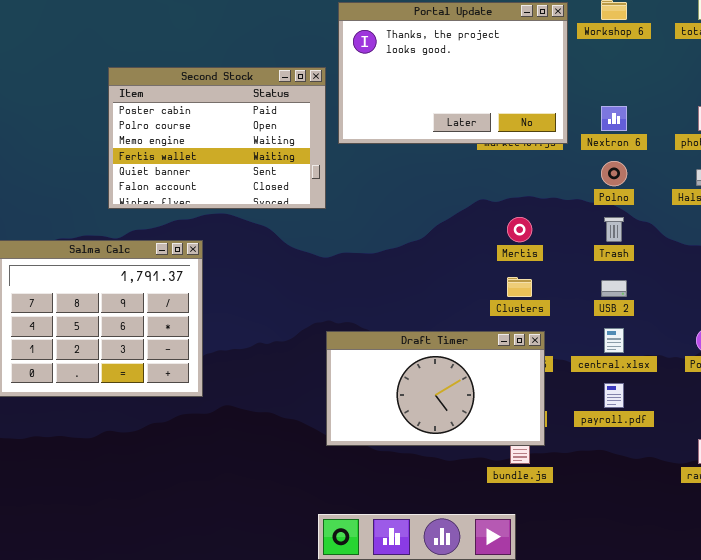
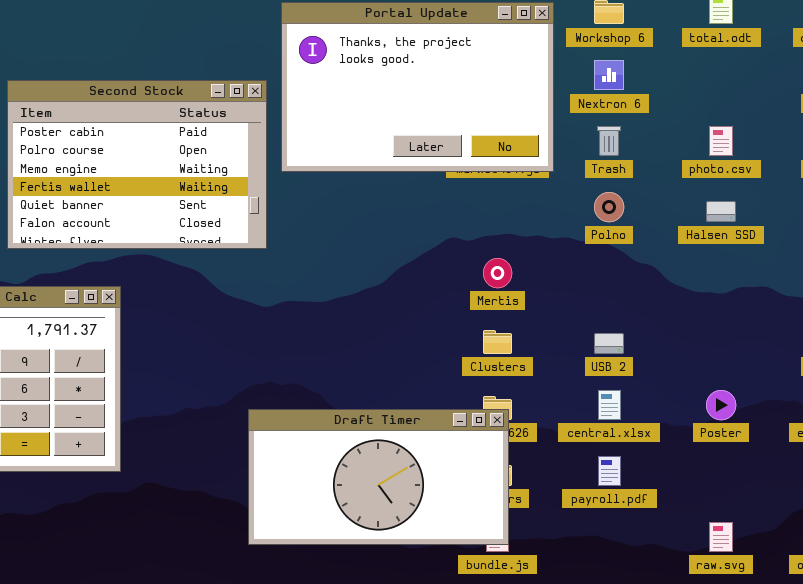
Nextron 6: [601,106,627,131] -> [594,60,624,90], moved
Trash: [604,217,624,242] -> [597,126,621,156], moved
Draft Timer: [326,331,545,446] -> [248,409,509,545], moved

